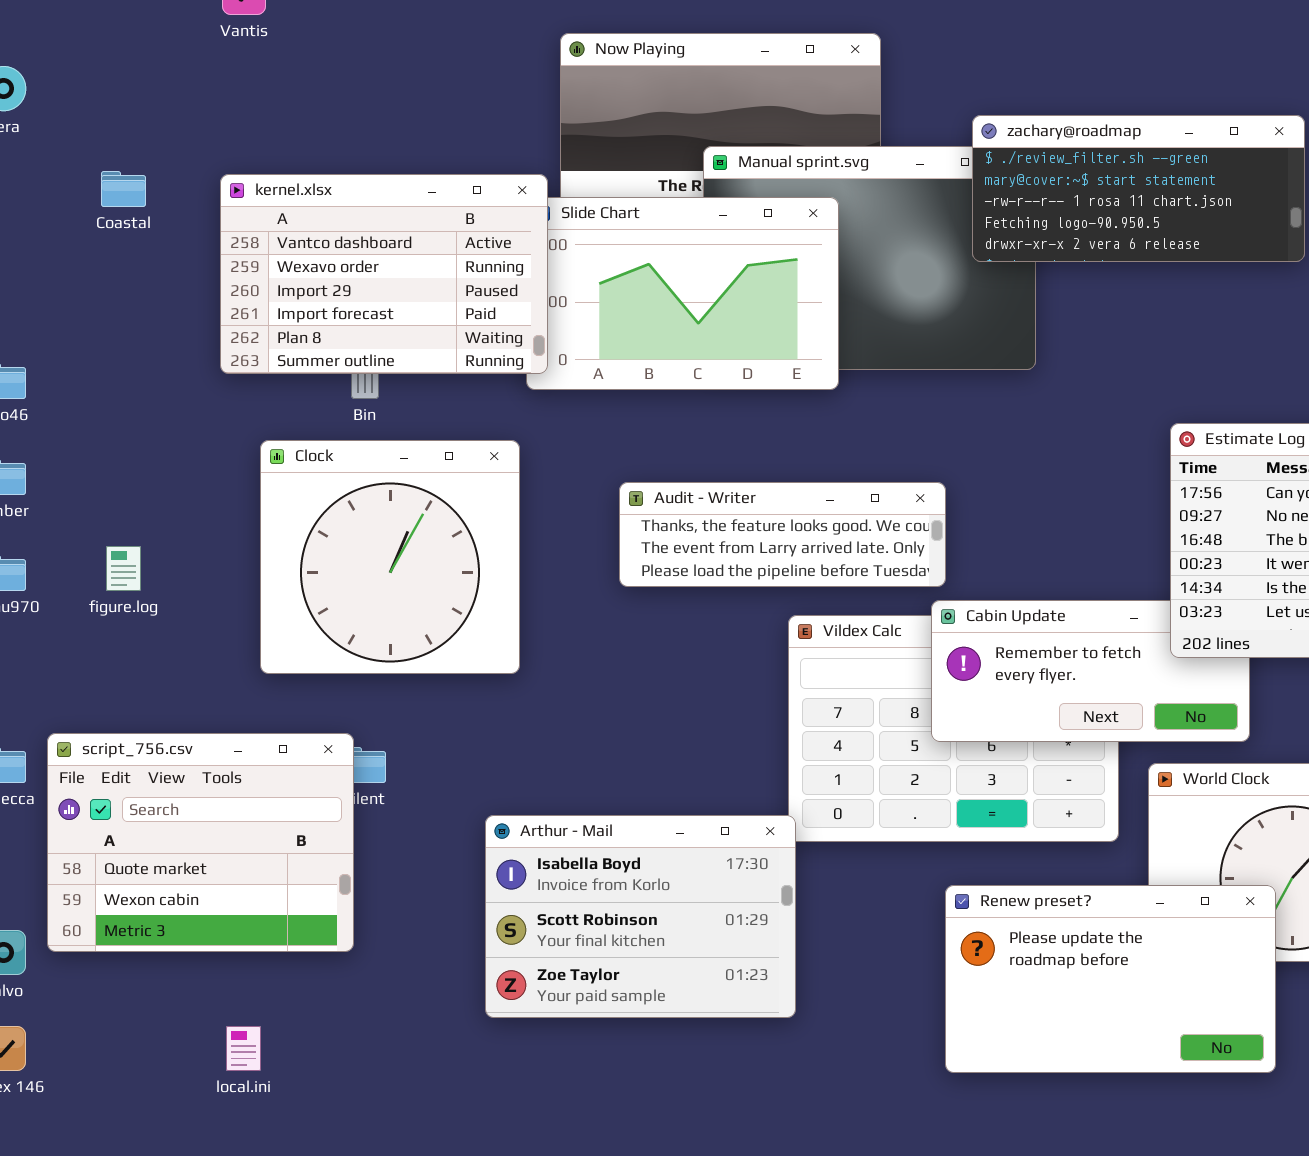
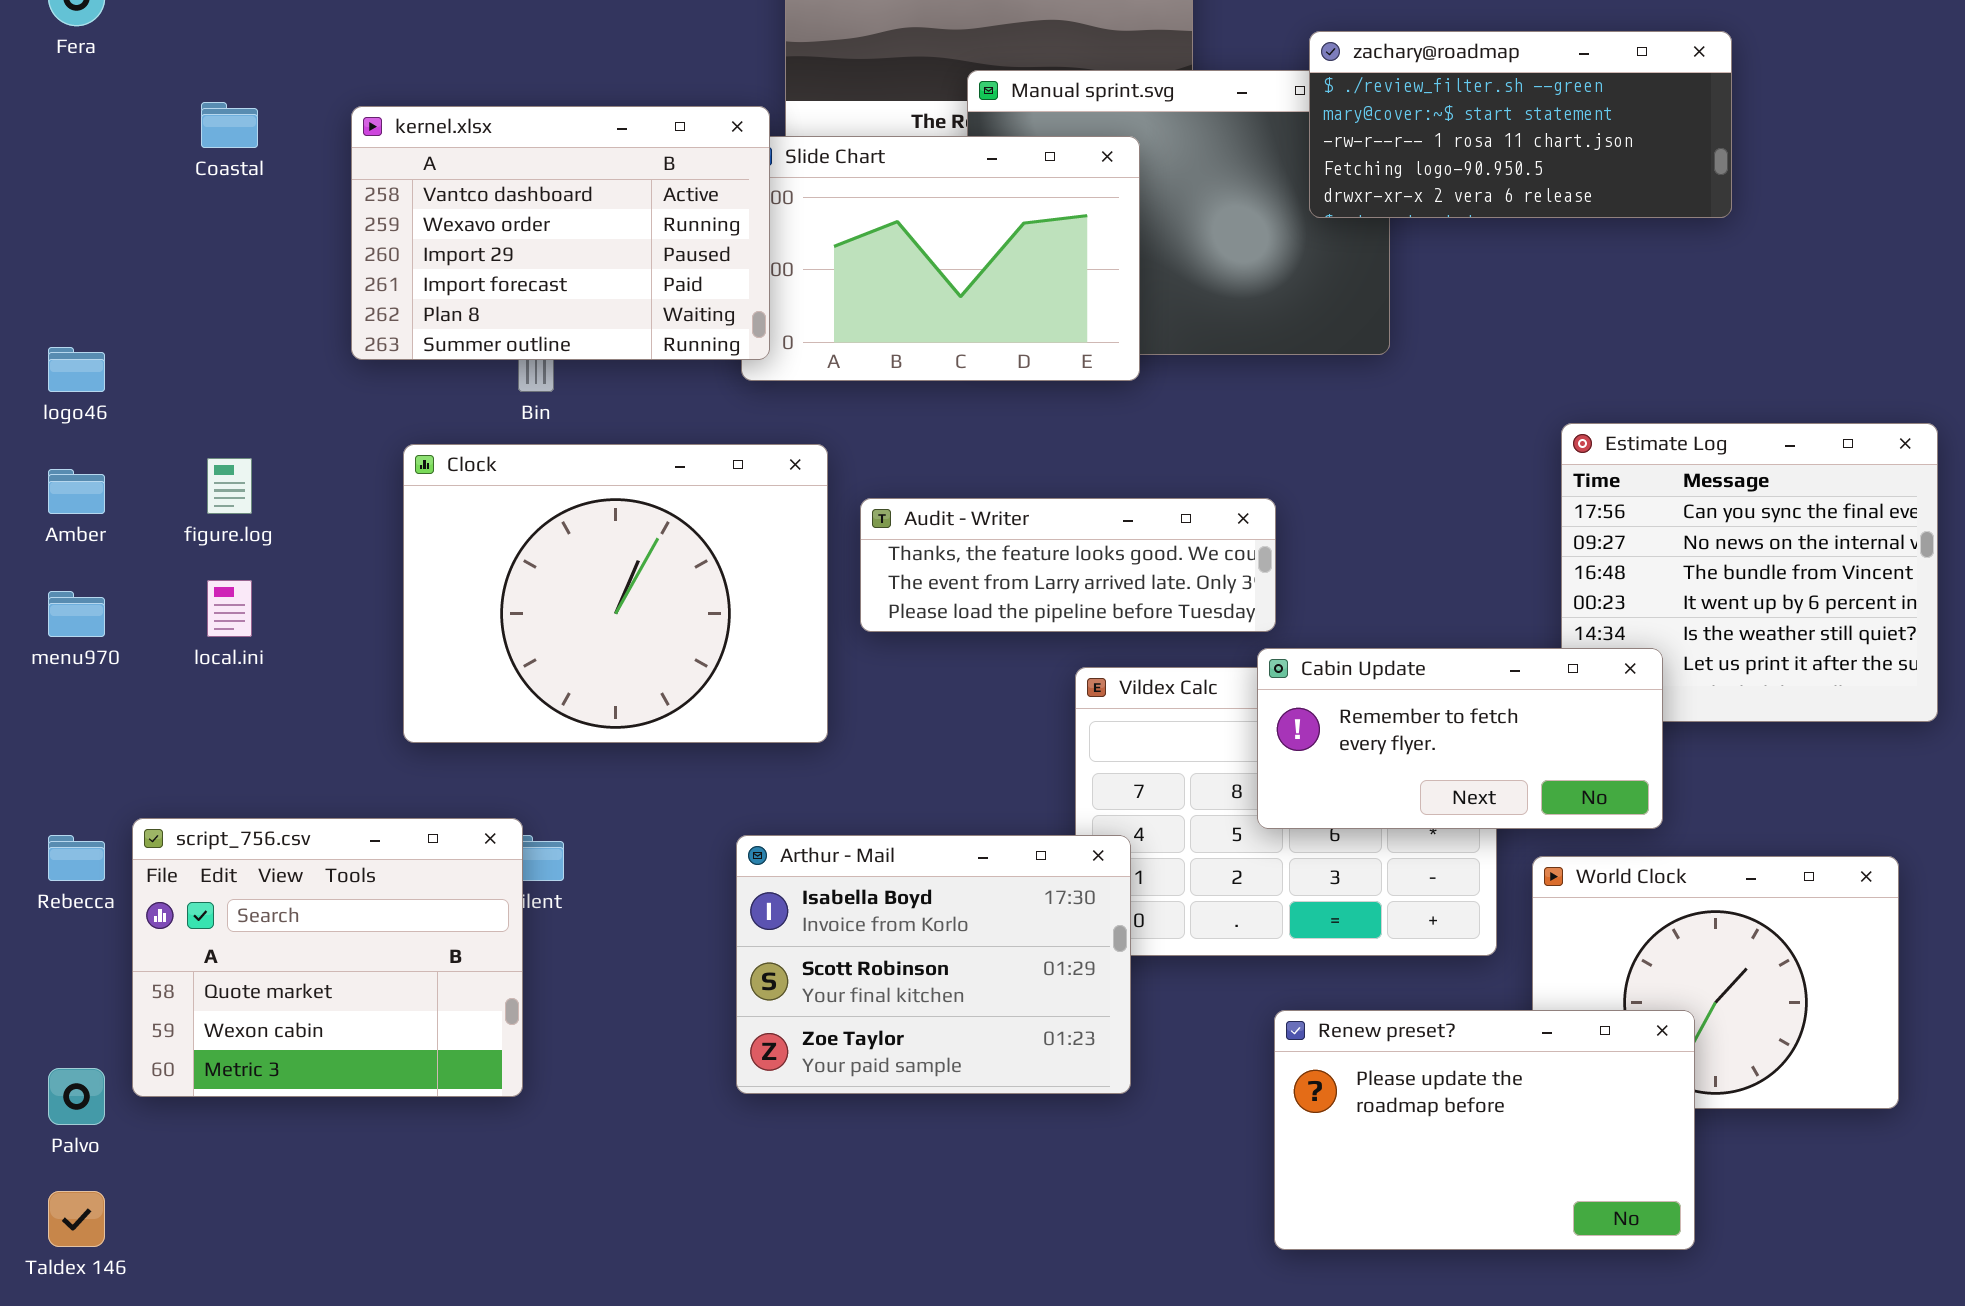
Clock: [260,440,520,674] -> [403,444,828,743], resized
figure.log: [106,546,141,591] -> [207,458,252,514], moved
Cabin Update: [931,600,1250,742] -> [1257,648,1663,829], raised
Arthur - Mail: [485,815,796,1018] -> [736,835,1131,1094], moved
local.ini: [226,1026,261,1071] -> [207,580,252,637], moved

